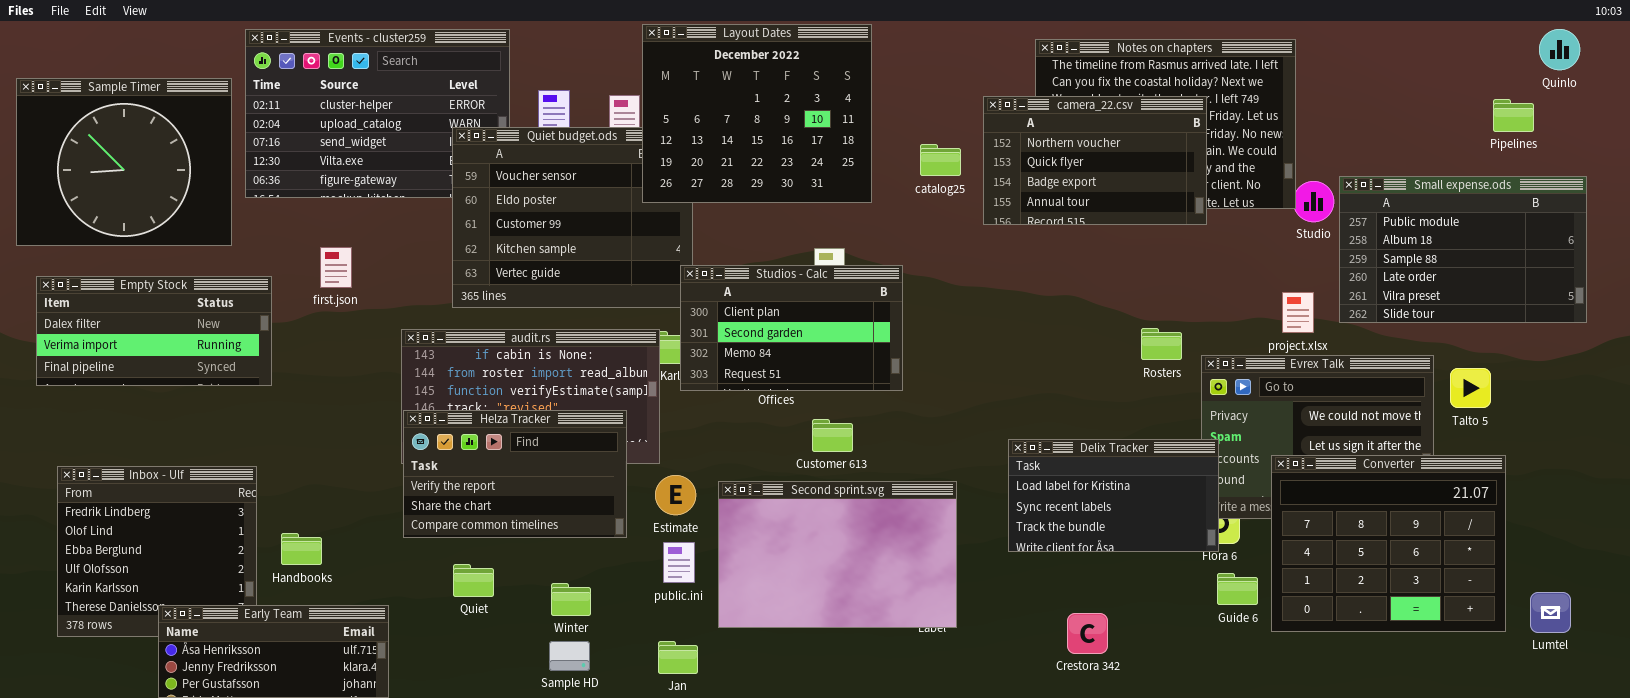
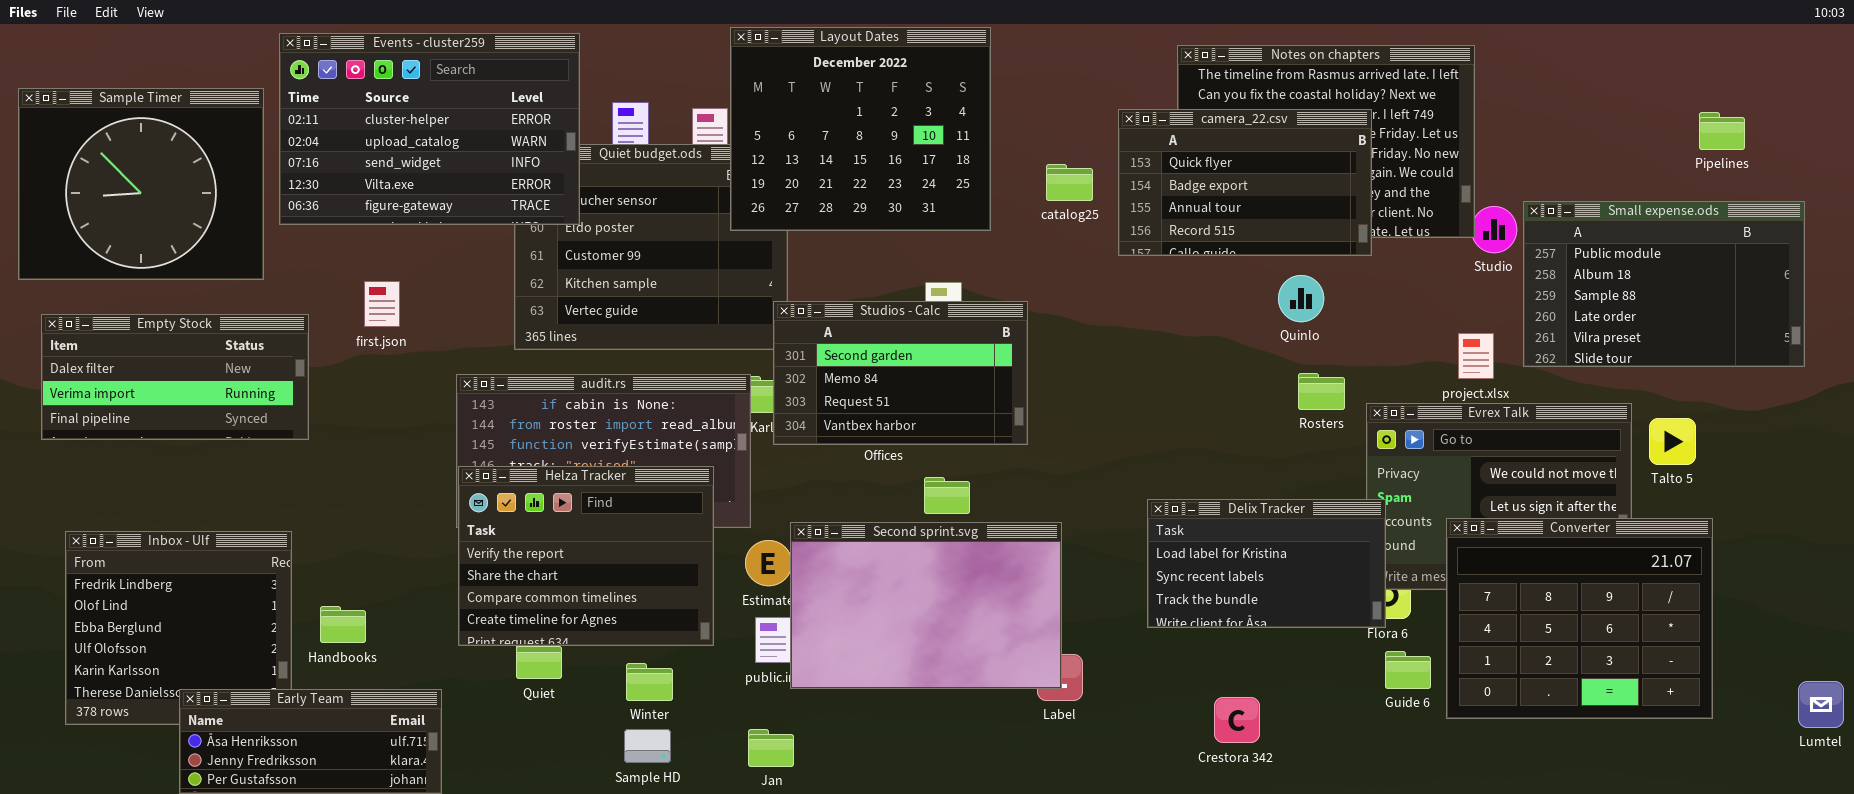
Events - cluster259: [245,29,510,198] -> [279,33,580,225], raised
Quinlo: [1539,29,1580,70] -> [1278,275,1324,322], moved
camera_22.csv: [983,96,1207,225] -> [1118,109,1372,256], scrolled down 1 row
Studios - Calc: [680,265,903,391] -> [773,301,1028,445], scrolled down 1 row
Helza Tracker: [403,410,627,538] -> [458,466,714,646], resized
Second sprint.svg: [718,481,957,628] -> [790,522,1062,689], moved
Lumtel: [1530,592,1571,633] -> [1798,681,1844,728], moved

